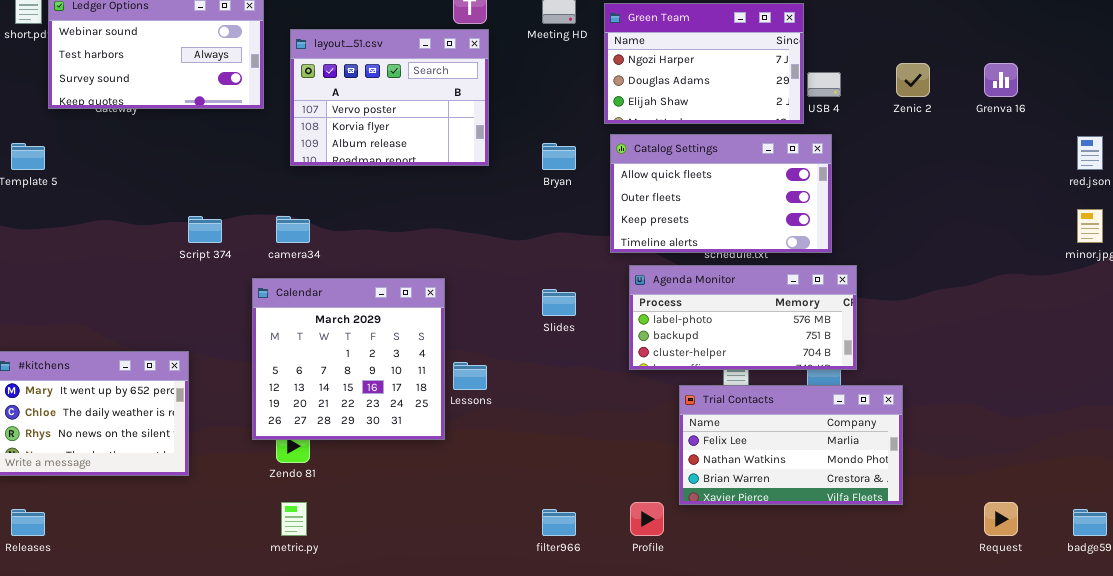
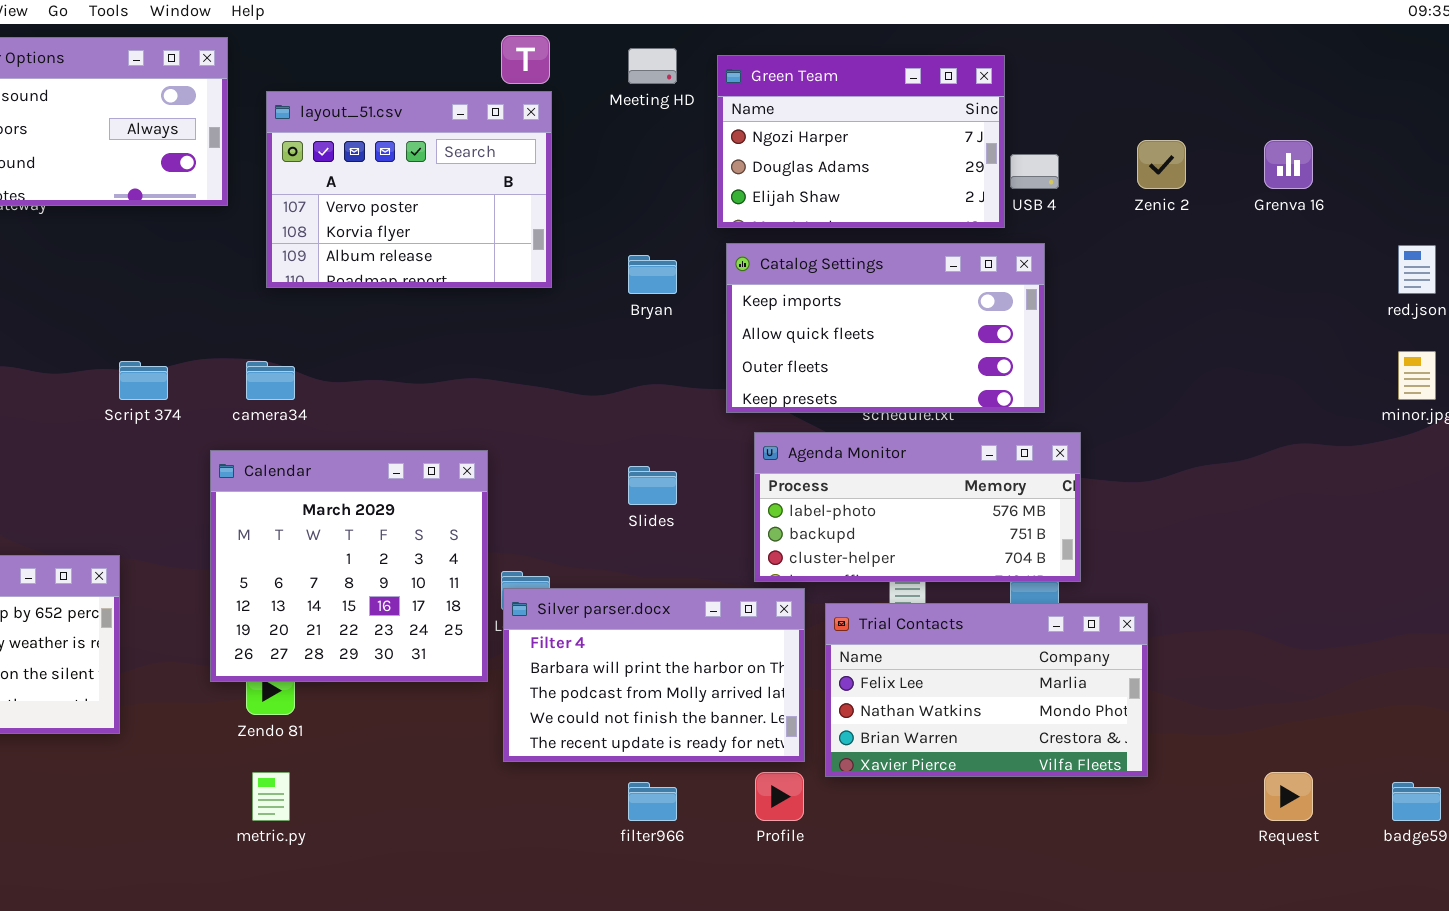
Catalog Settings: [610,134,832,253] -> [726,243,1045,413], scrolled up 1 row
Silver parser.docx: none -> [503,588,805,762], opened

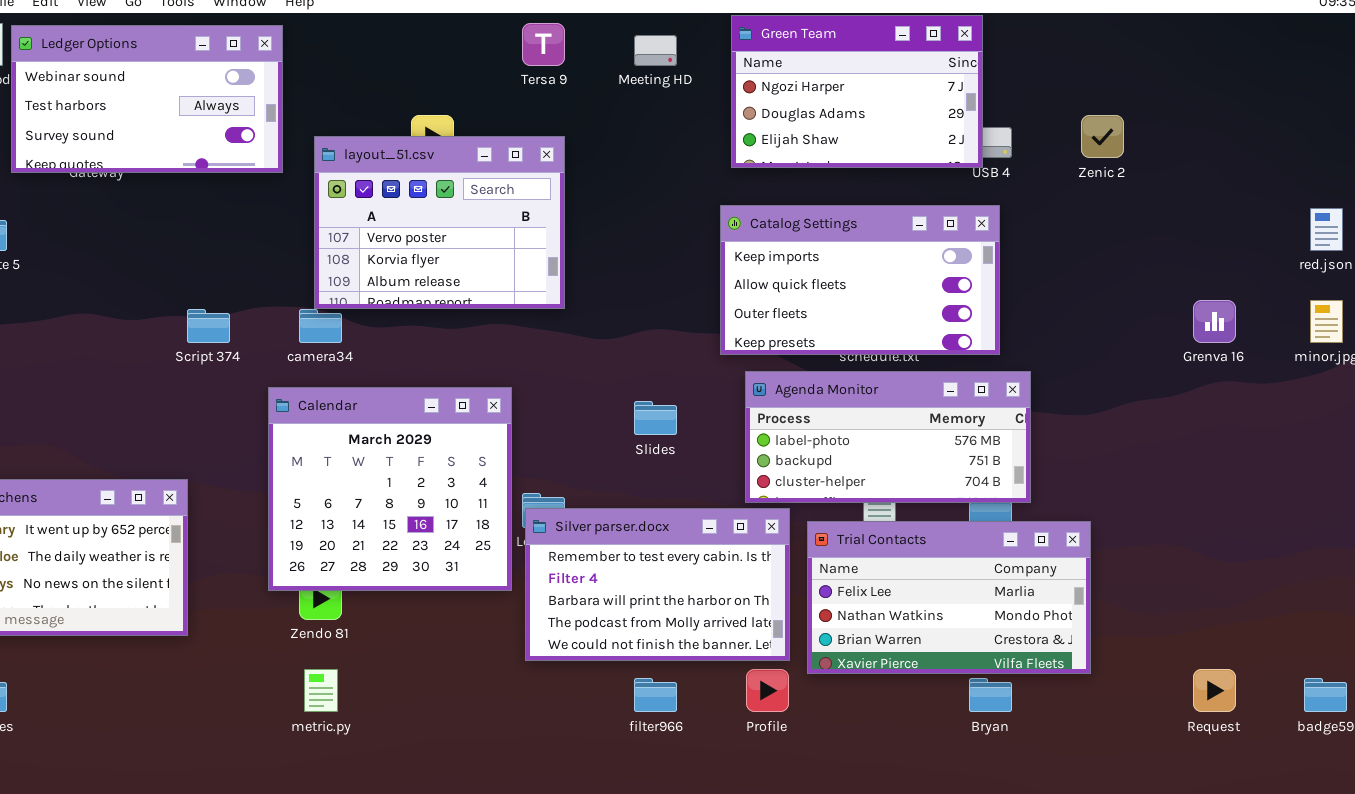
Green Team: [717,55,1005,228] -> [731,15,983,168], moved
layout_51.csv: [266,91,552,288] -> [314,136,565,309], moved
Grenva 16: [1264,140,1313,189] -> [1193,300,1236,343], moved
Bryan: [628,255,677,294] -> [969,678,1012,712], moved
Silver parser.docx: [503,588,805,762] -> [525,508,790,661], scrolled up 1 row

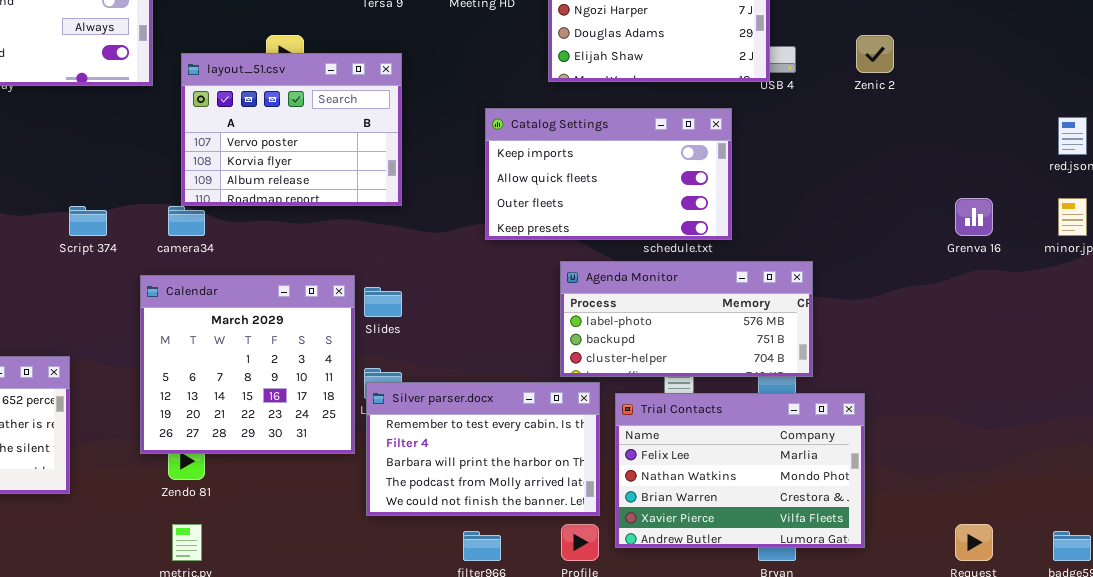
Catalog Settings: [720,205,1000,355] -> [485,108,732,240], moved
Slides: [634,401,677,435] -> [364,287,402,317], moved
Trial Contacts: [807,521,1091,674] -> [615,393,865,548], resized

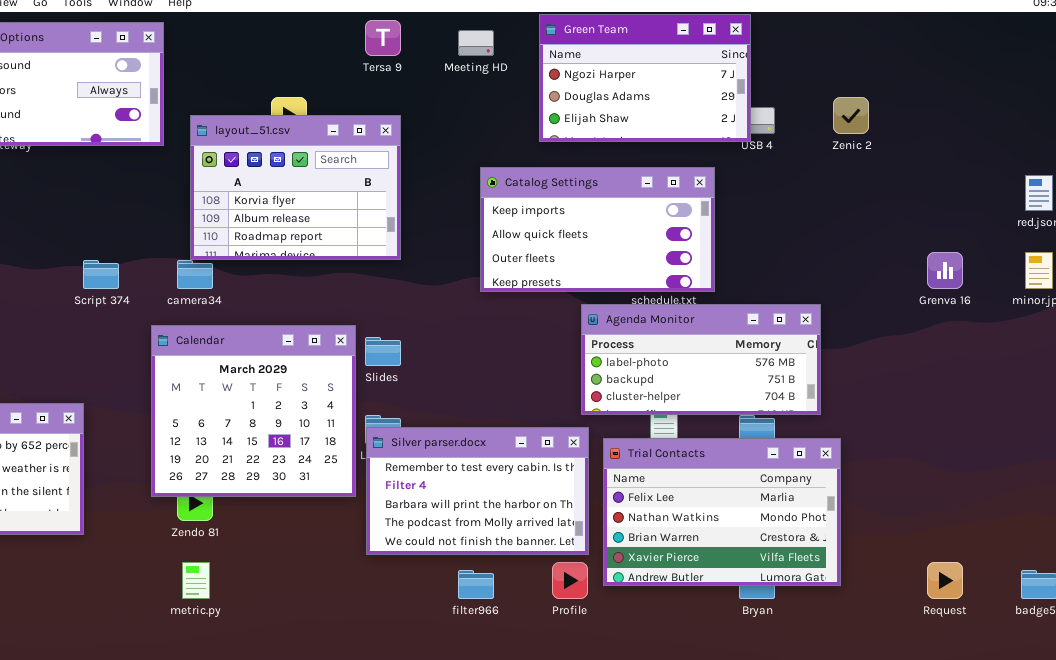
layout_51.csv: [181,53,402,206] -> [190,115,401,260], scrolled down 1 row
Agenda Monitor: [560,261,813,377] -> [581,304,821,415], moved

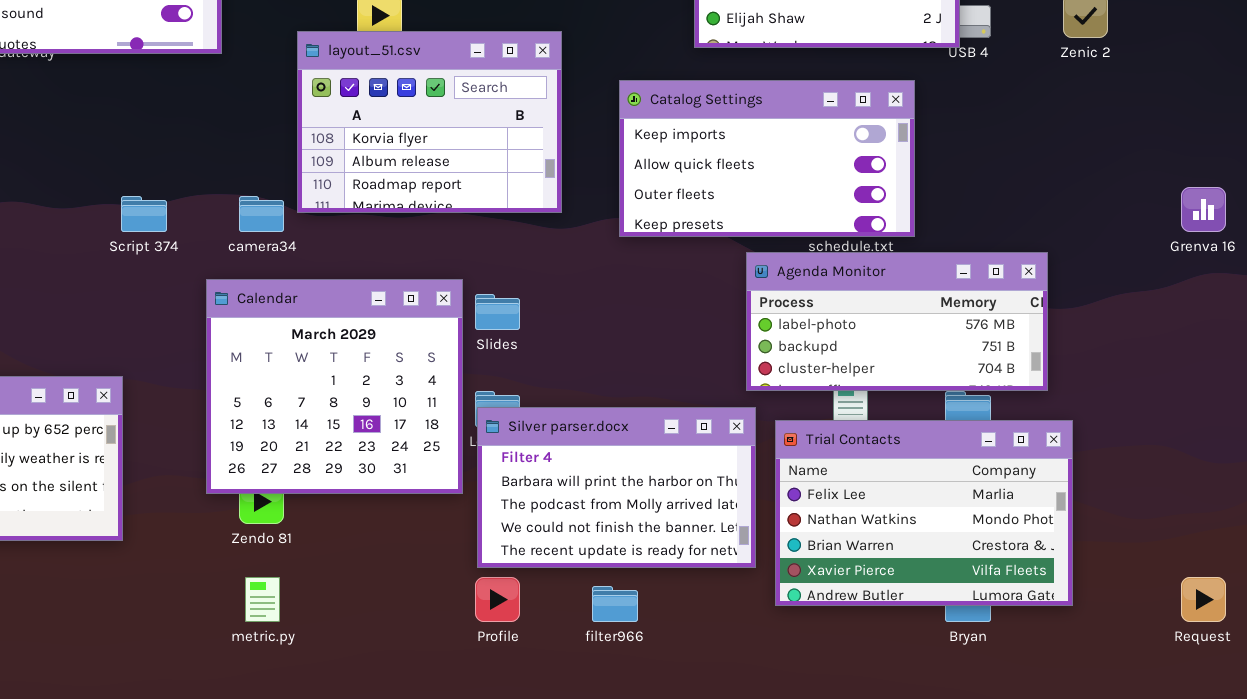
layout_51.csv: [190,115,401,260] -> [297,31,562,213], moved
Silver parser.docx: [366,427,589,555] -> [477,407,756,568], scrolled down 1 row
Profile: [552,562,588,599] -> [475,577,520,622], moved

